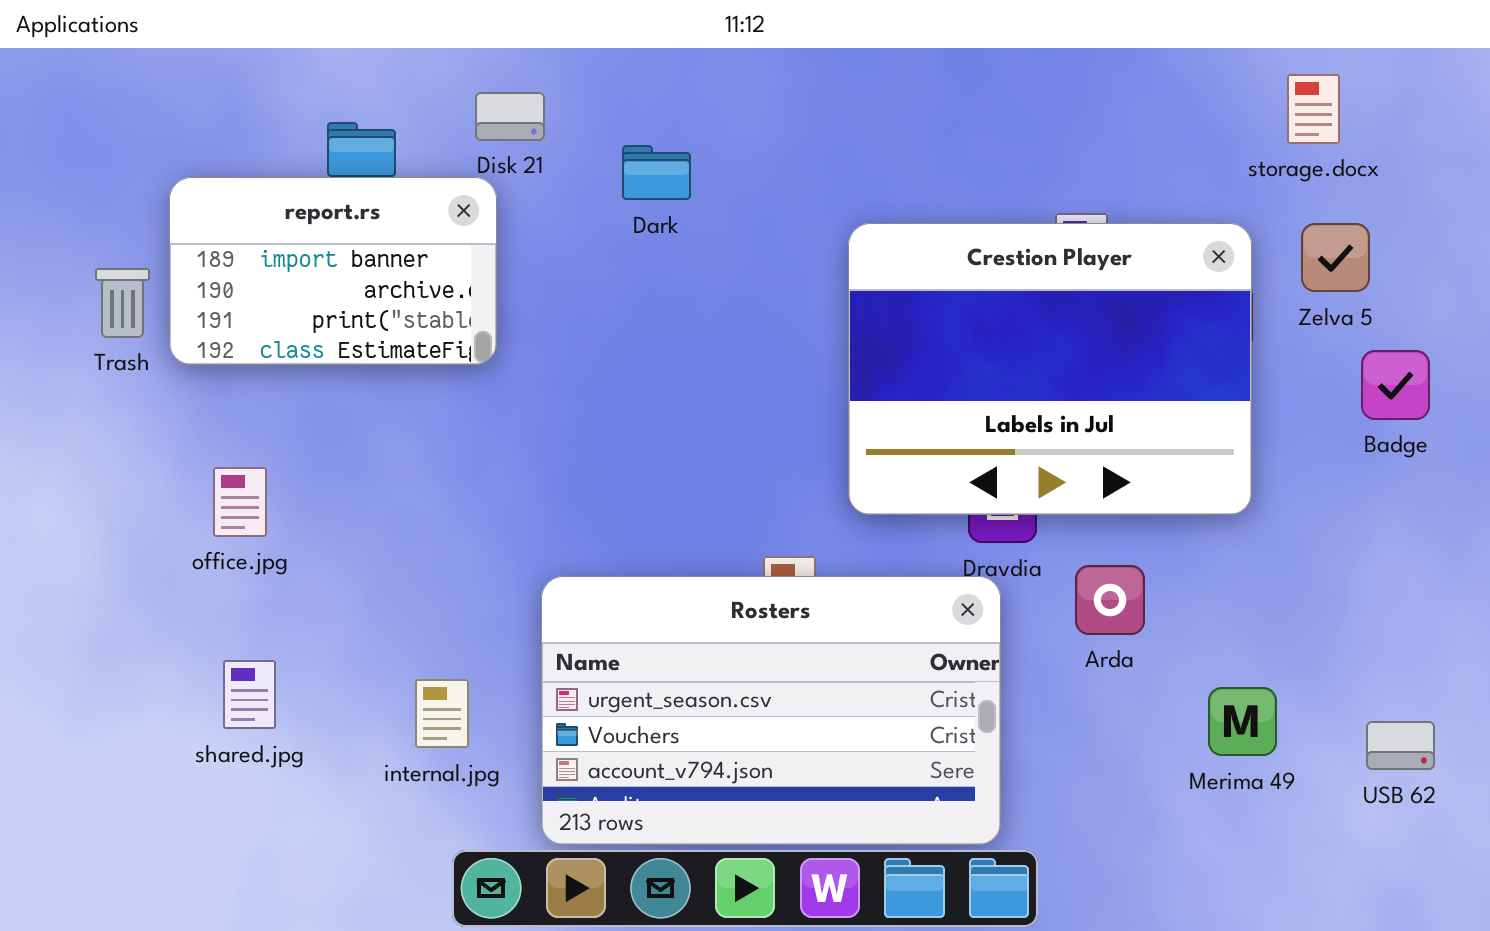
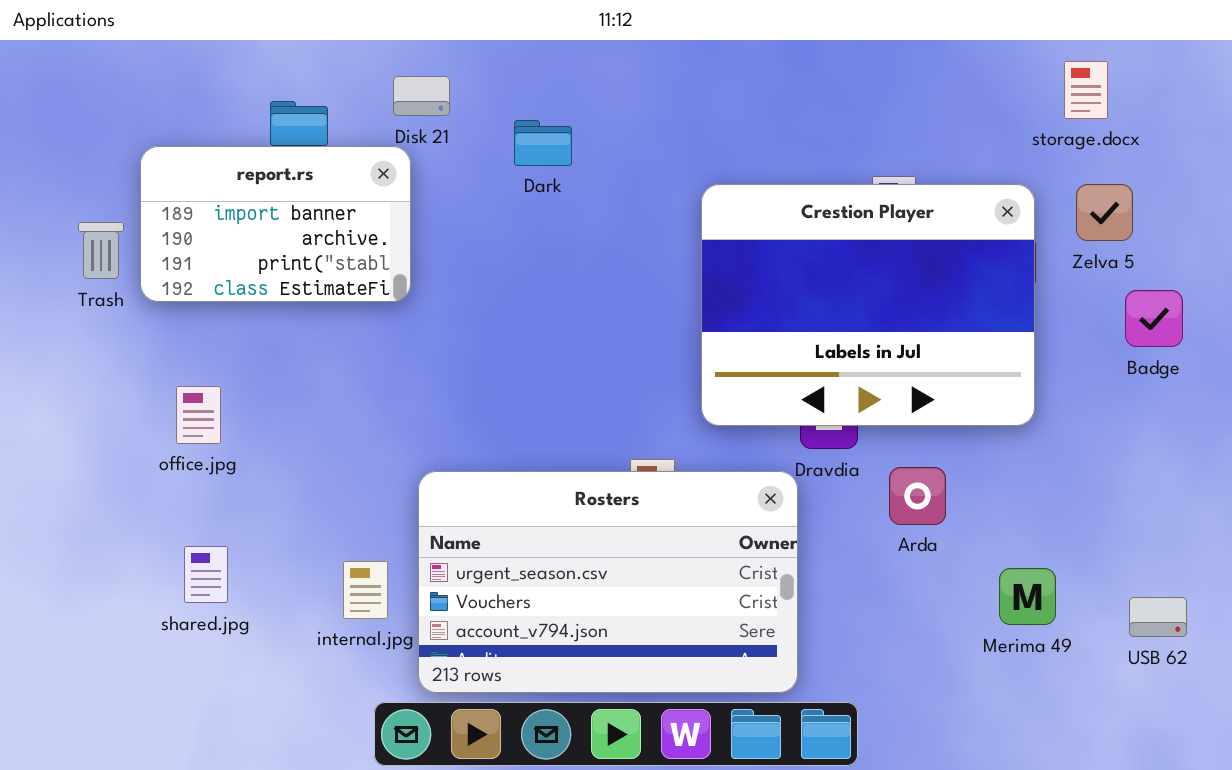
Rosters: [541,576,1001,845] -> [418,471,798,693], moved

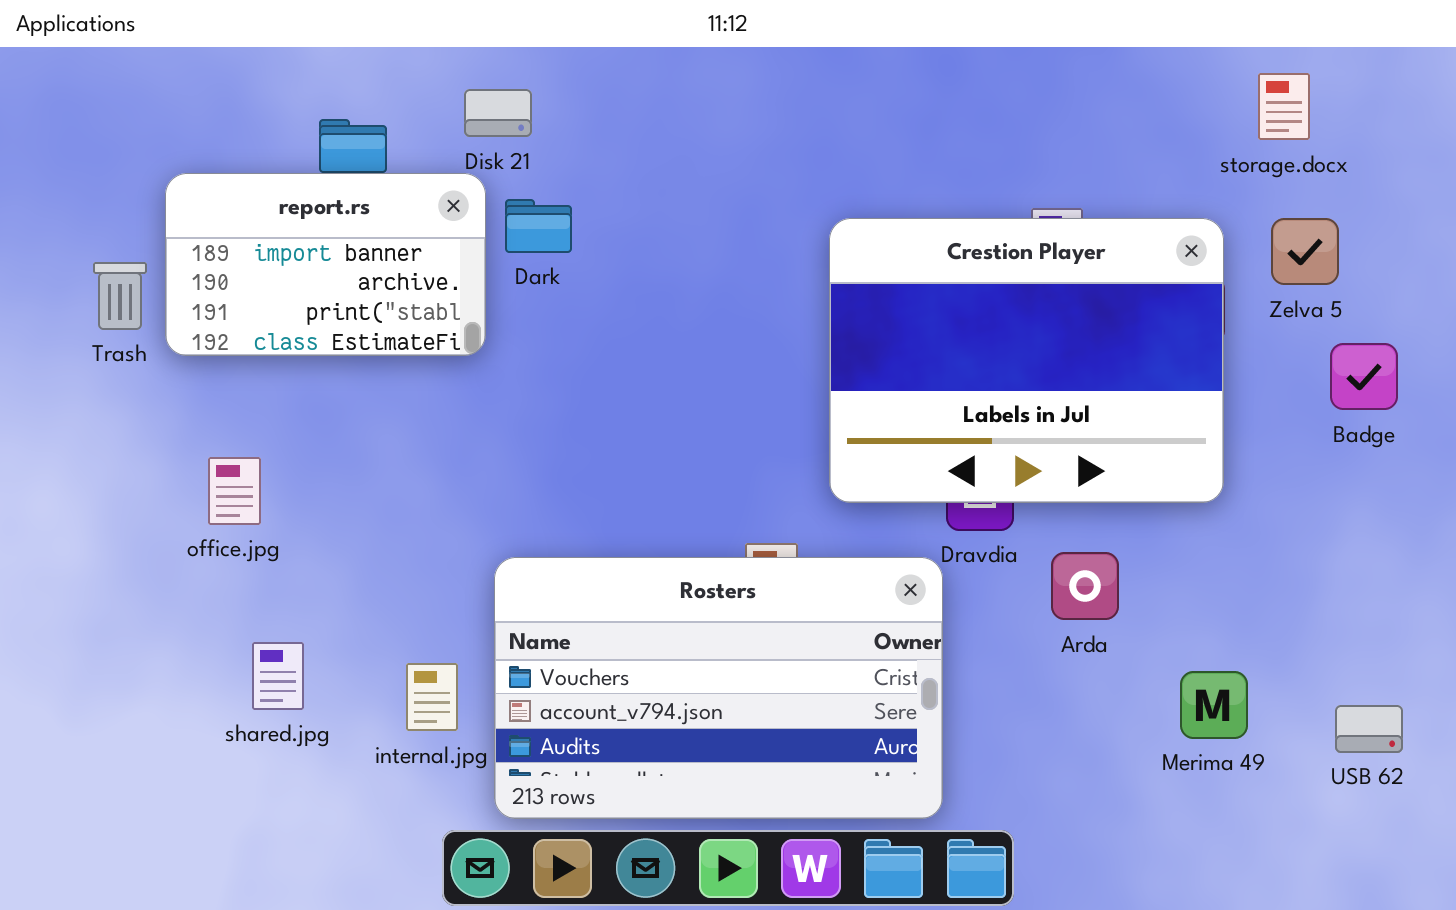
Dark: [514,120,572,166] -> [505,199,572,253], moved
Rosters: [418,471,798,693] -> [494,557,943,819], scrolled down 1 row
shared.jpg: [184,546,228,603] -> [252,642,304,710], moved

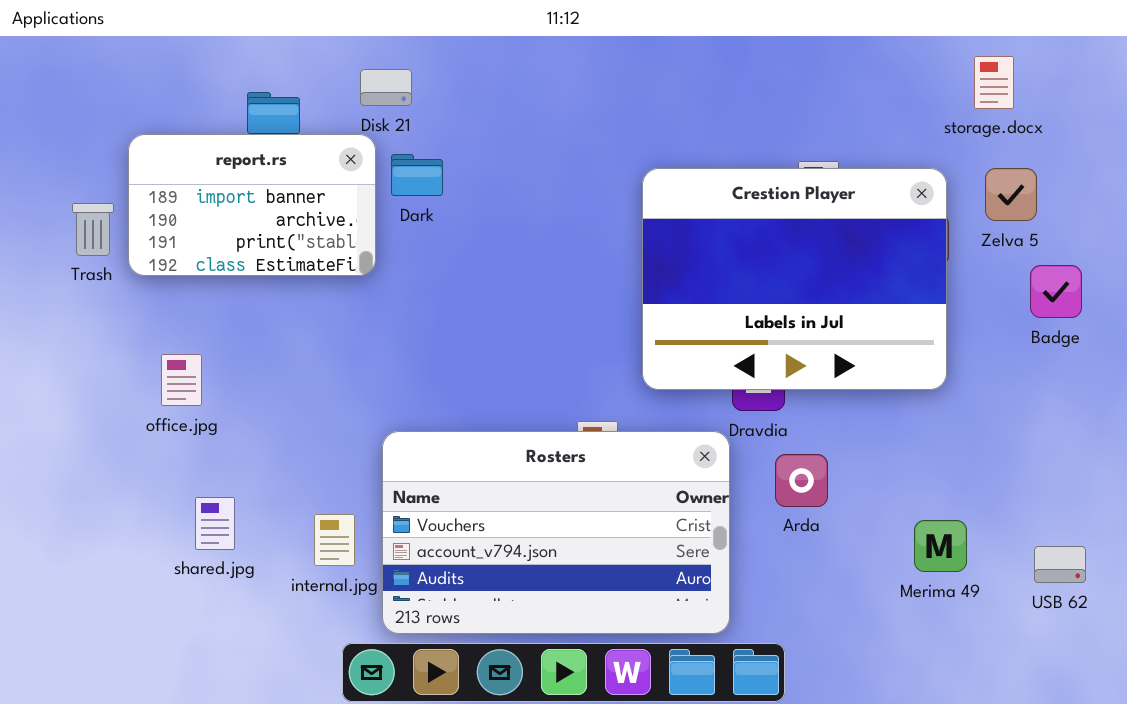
Arda: [1051,552,1119,620] -> [775,454,828,507], moved

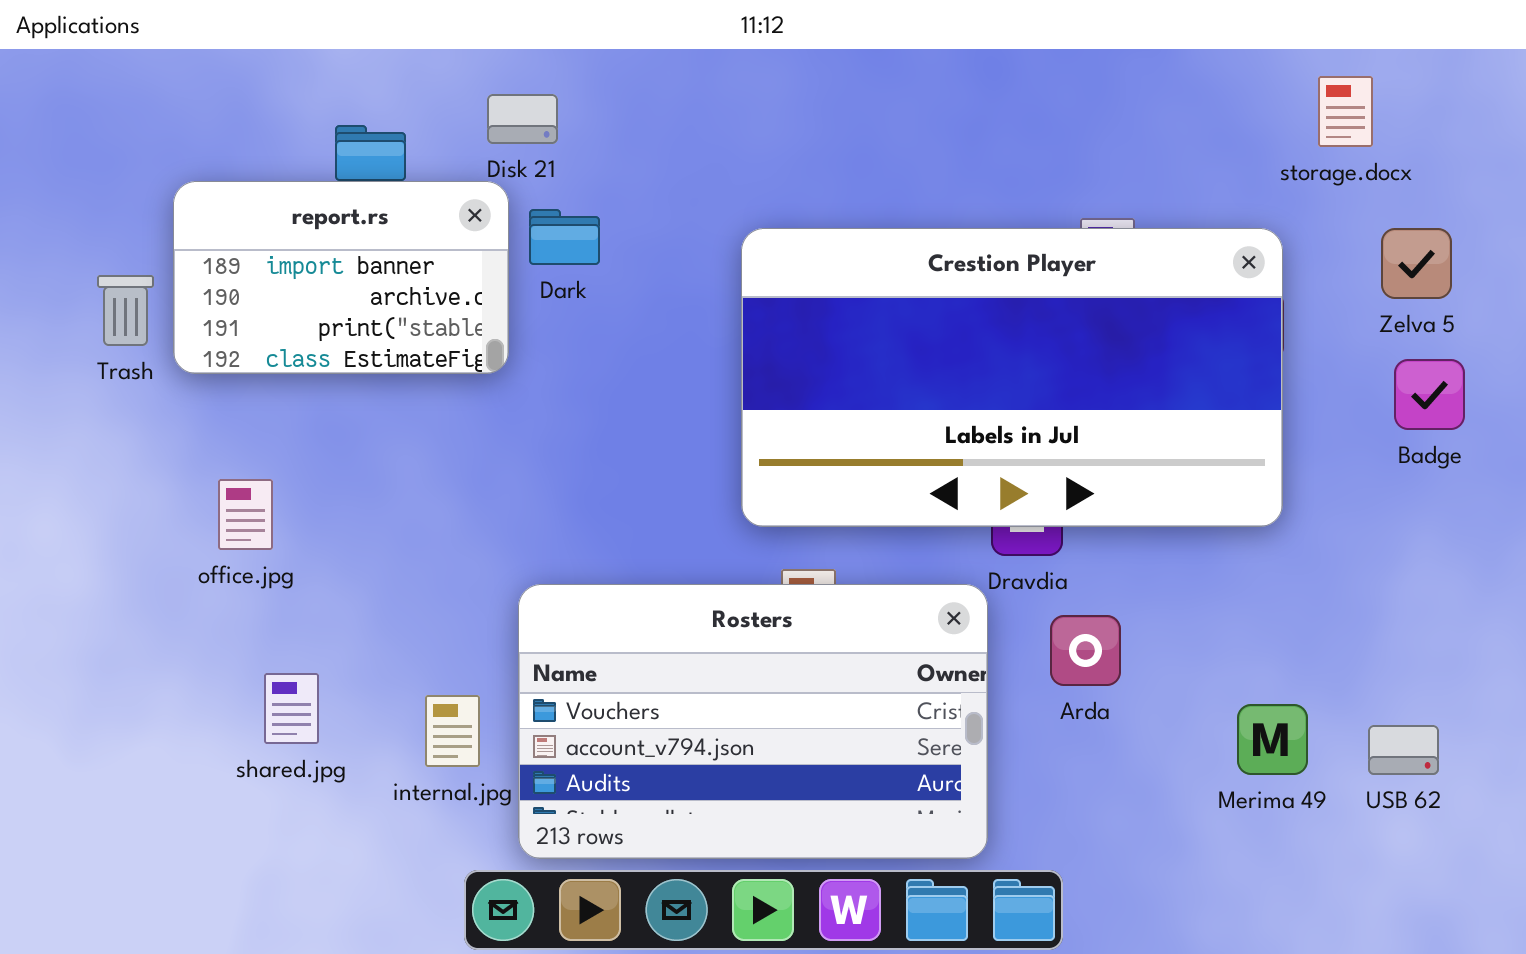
Crestion Player: [642,168,947,390] -> [741,228,1283,527], resized
Zelva 5: [985,168,1037,221] -> [1381,228,1452,299], moved
USB 62: [1034,546,1086,583] -> [1368,725,1439,775], moved

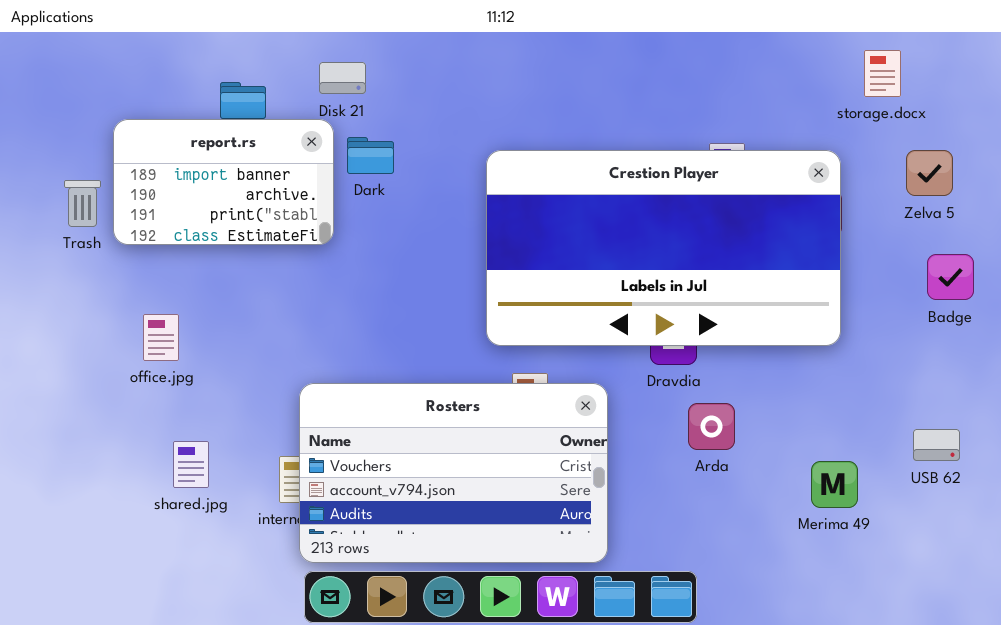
Badge: [1394,359,1465,430] -> [927,254,974,300], moved
Rosters: [518,584,988,859] -> [299,383,608,563], moved
USB 62: [1368,725,1439,775] -> [913,429,960,461], moved

